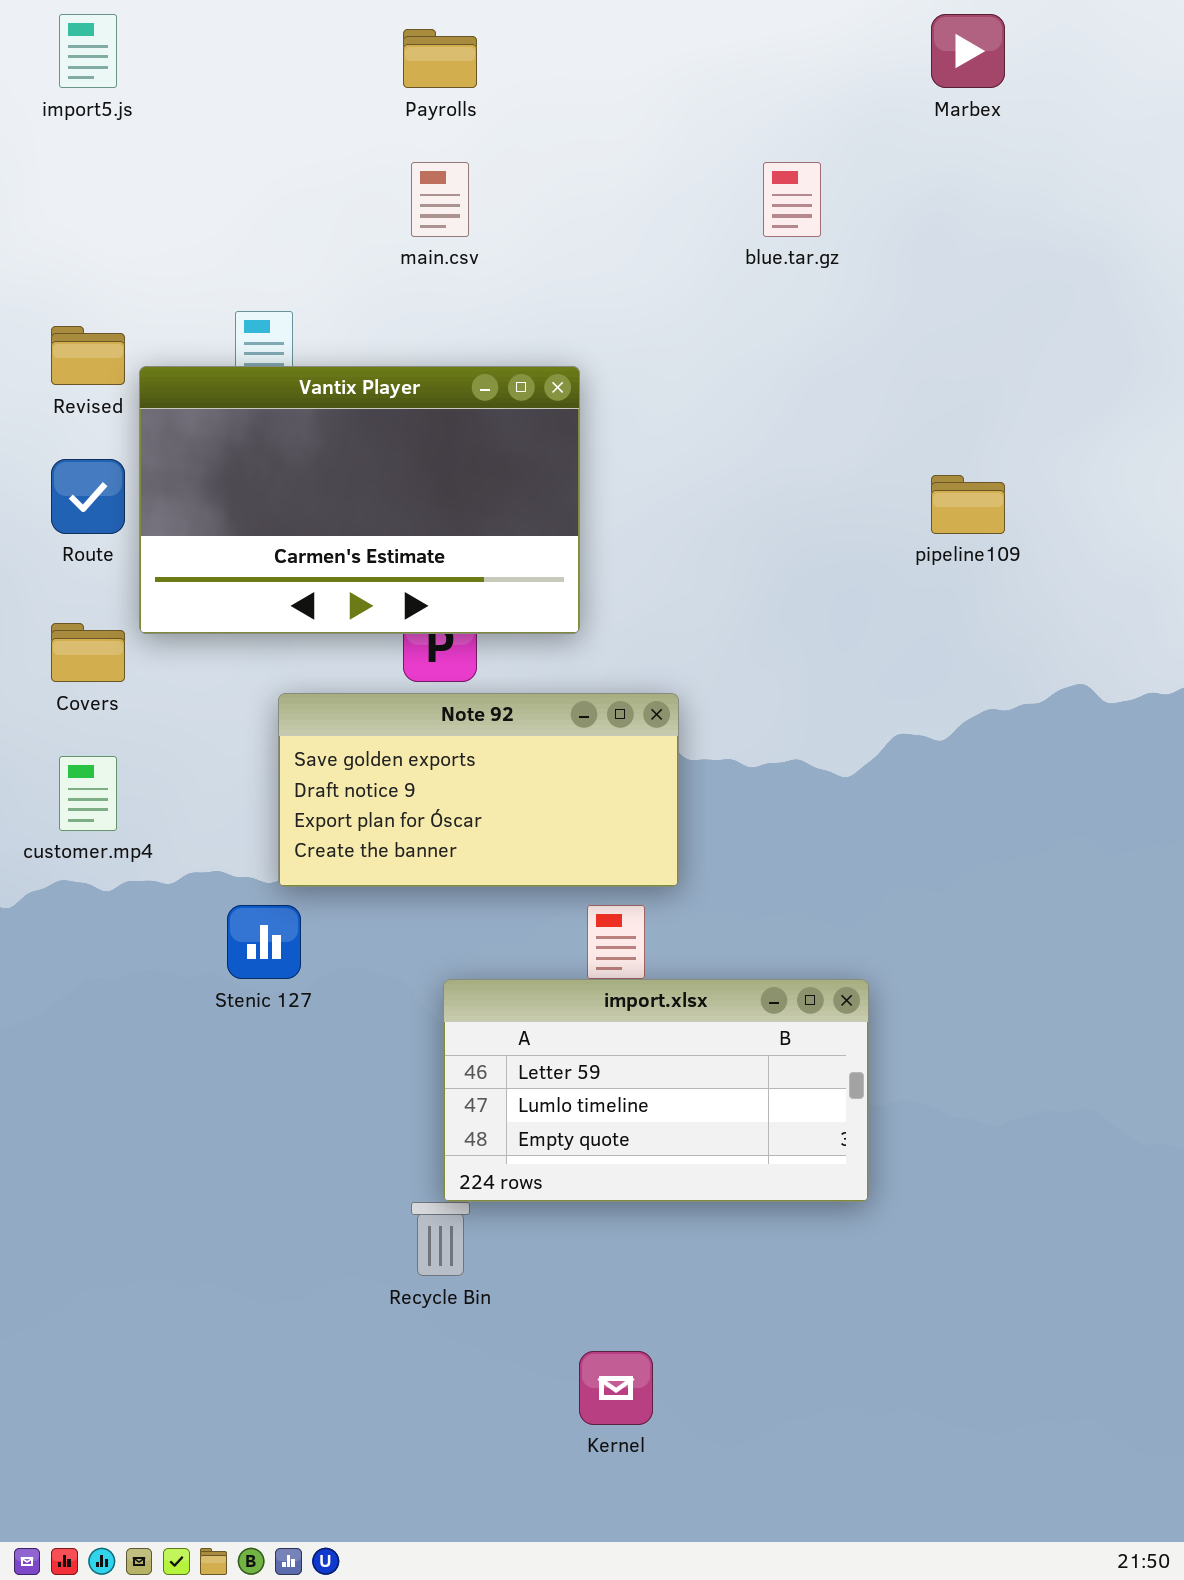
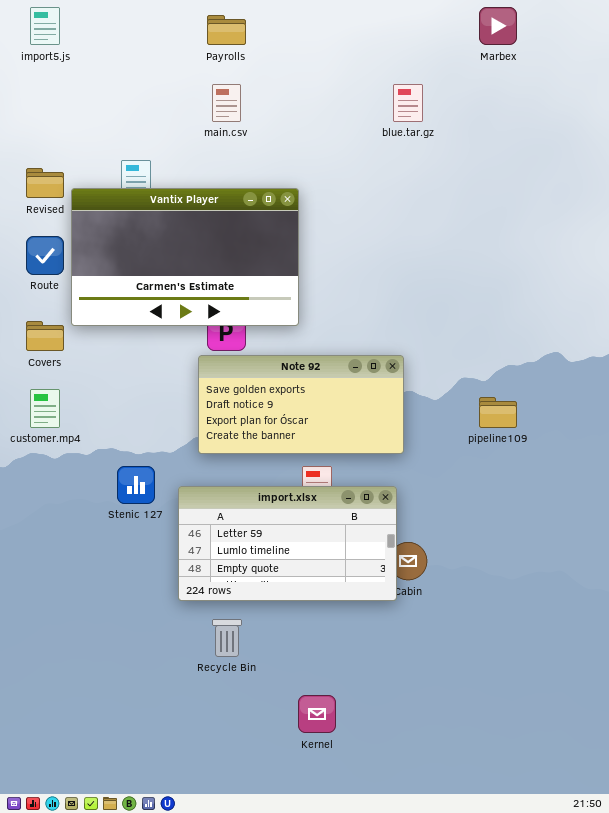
pipeline109: [931,475,1005,534] -> [479,397,517,428], moved
Note 92: [278,693,679,887] -> [198,355,404,454], moved
import.xlsx: [443,979,869,1202] -> [178,486,397,601], moved

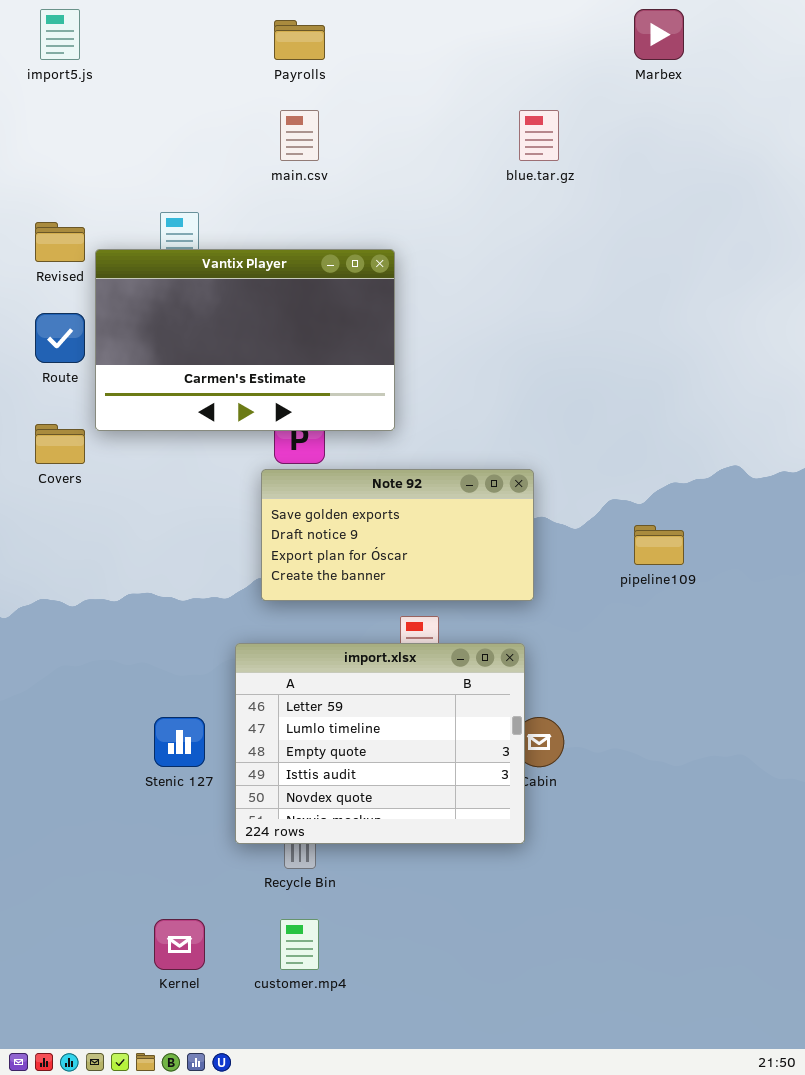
customer.mp4: [30,389,60,428] -> [280,919,319,970], moved
Stenic 127: [117,466,155,504] -> [154,717,205,767], moved
import.xlsx: [178,486,397,601] -> [235,643,525,844], resized
Kernel: [298,695,336,733] -> [154,919,205,970], moved

